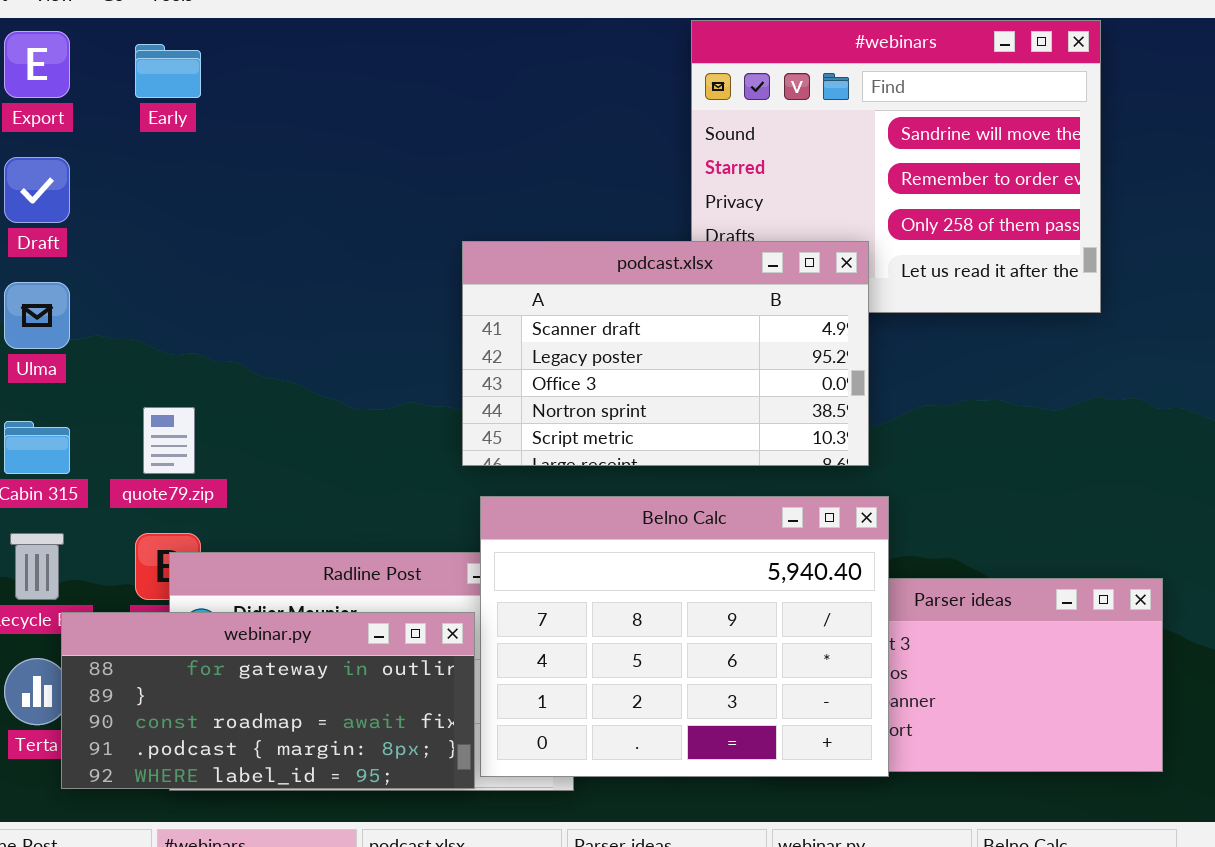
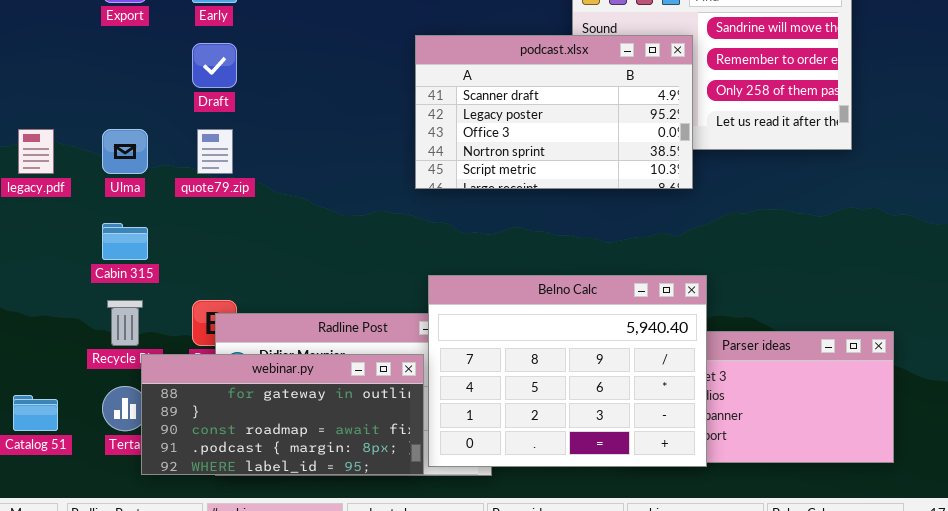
Draft: [4,157,70,223] -> [192,43,237,88], moved
podcast.xlsx: [462,241,869,466] -> [415,35,693,189], moved
quote79.zip: [143,407,195,474] -> [197,129,233,174], moved

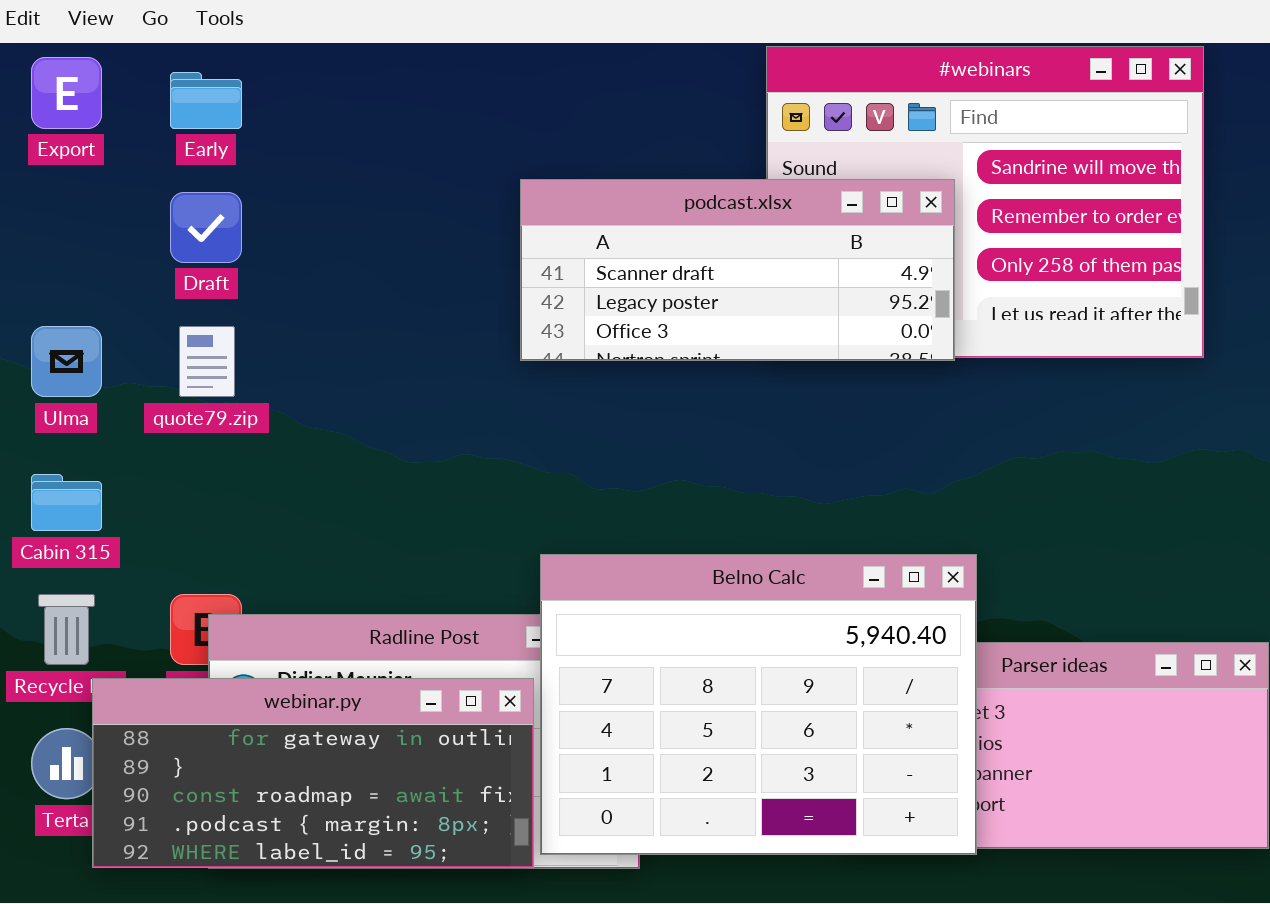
podcast.xlsx: [415,35,693,189] -> [520,179,955,361], resized

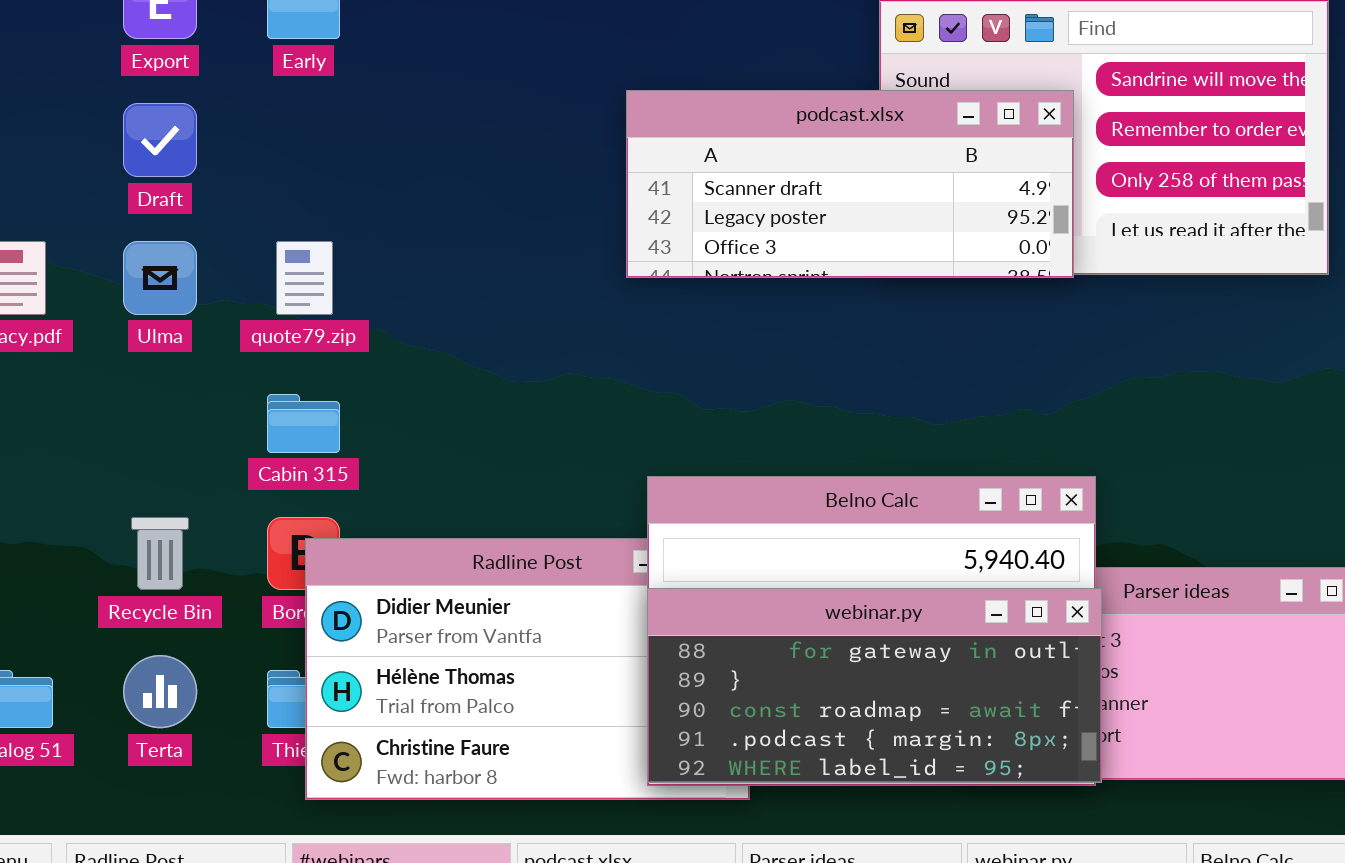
Draft: [170,192,242,263] -> [123,103,197,177], moved
Cabin 315: [31,474,102,531] -> [267,394,340,453], moved
webinar.py: [92,678,534,868] -> [647,588,1102,783], moved

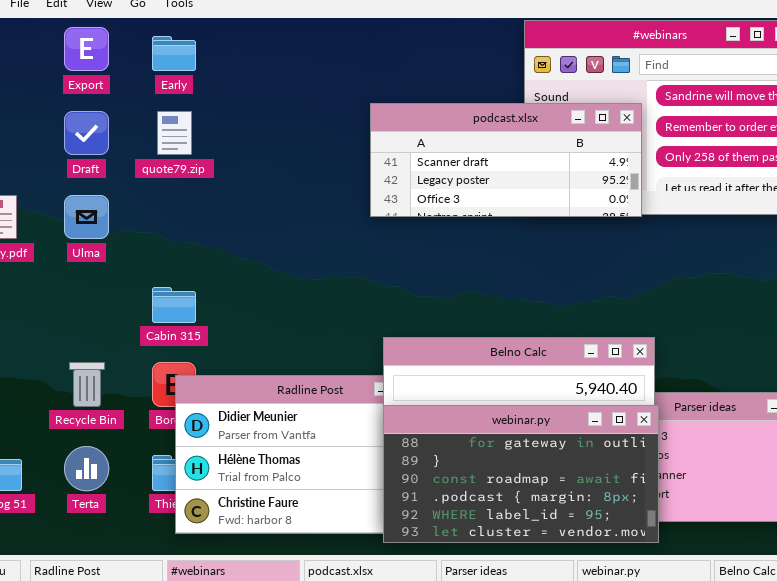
quote79.zip: [276,241,333,315] -> [157,111,192,155], moved
webinar.py: [647,588,1102,783] -> [383,405,659,543], resized

